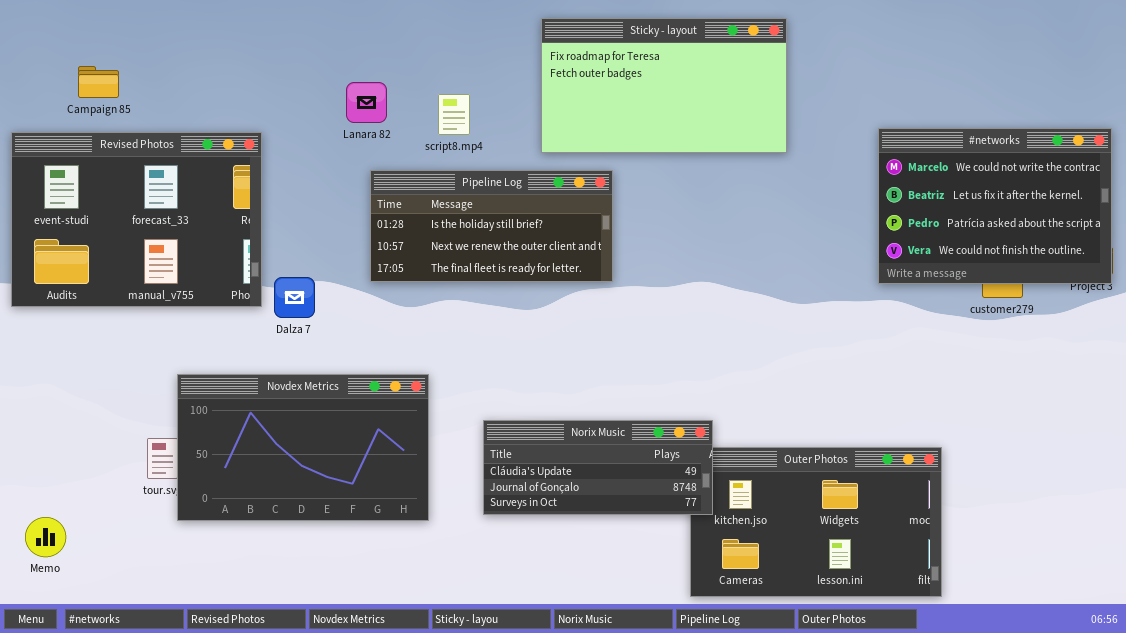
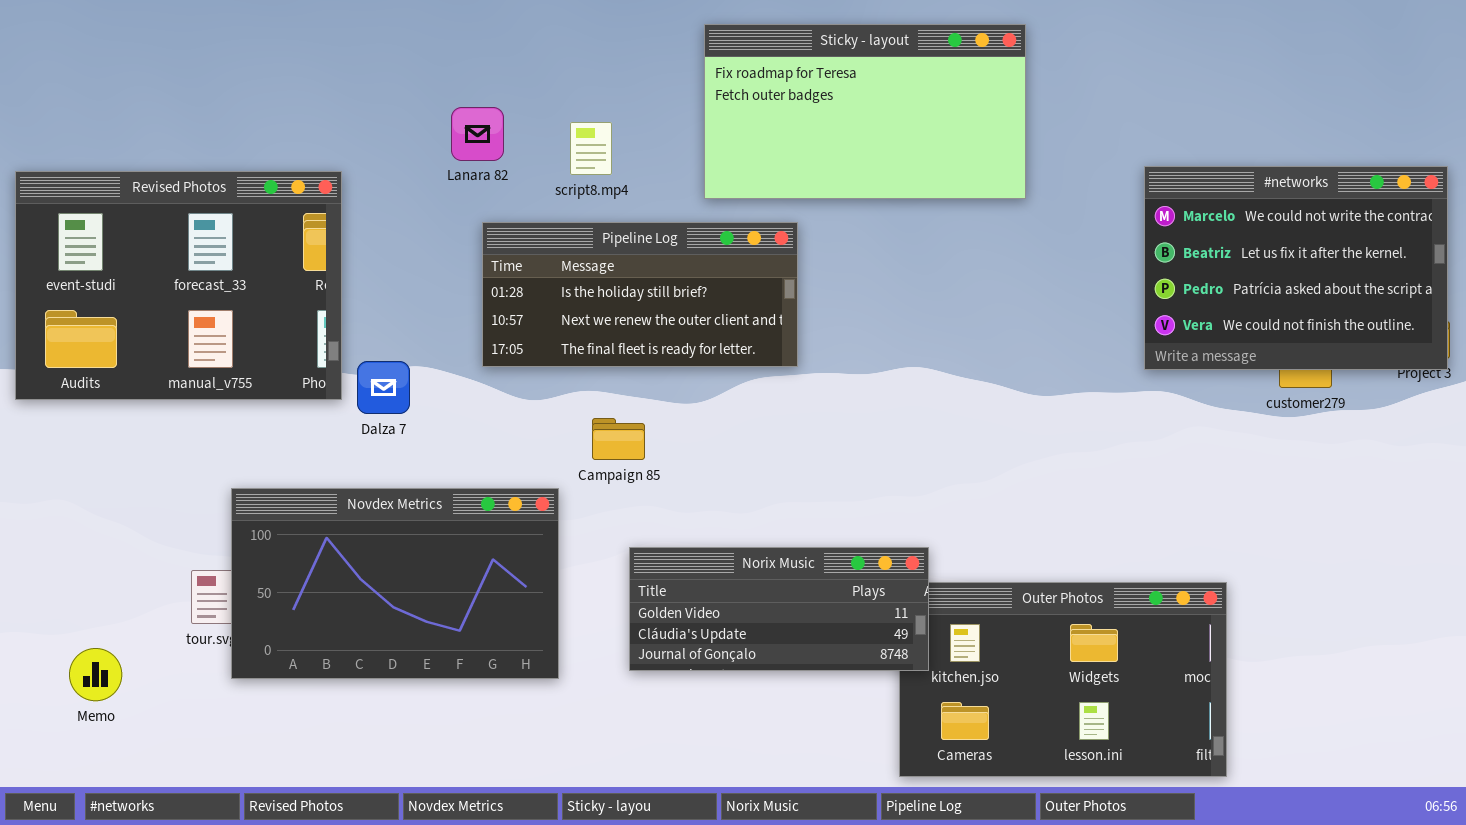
Campaign 85: [78,66,119,98] -> [592,418,645,460], moved
Norix Music: [483,420,713,515] -> [629,547,929,671], scrolled up 1 row
Memo: [25,517,66,557] -> [69,648,122,701], moved

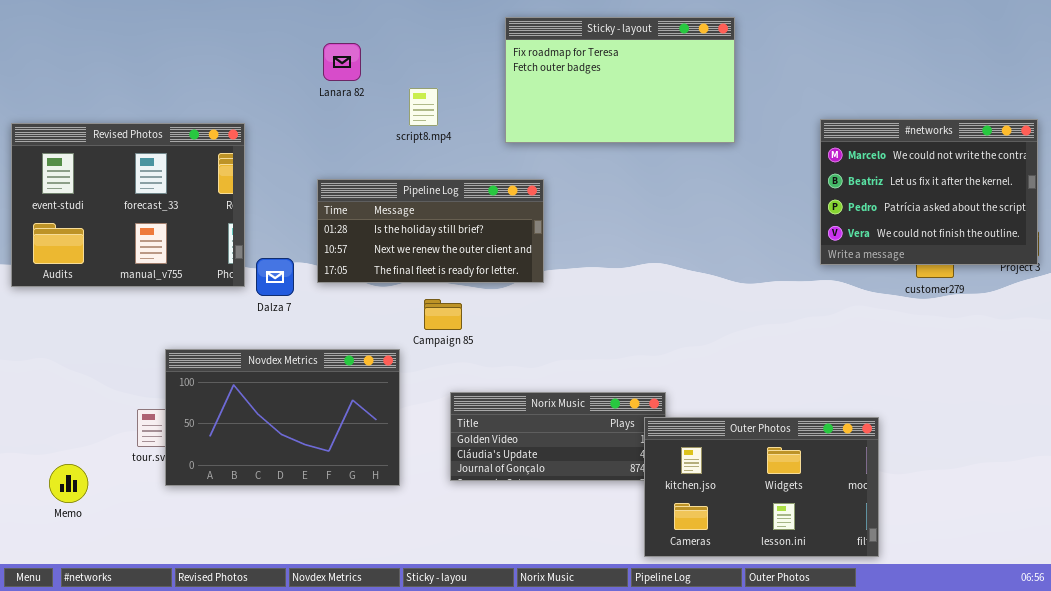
Lanara 82: [451,107,504,161] -> [323,43,361,81], moved
Pipeline Log: [482,222,798,367] -> [317,179,544,283], moved
Outer Photos: [899,582,1227,777] -> [644,417,879,557], raised

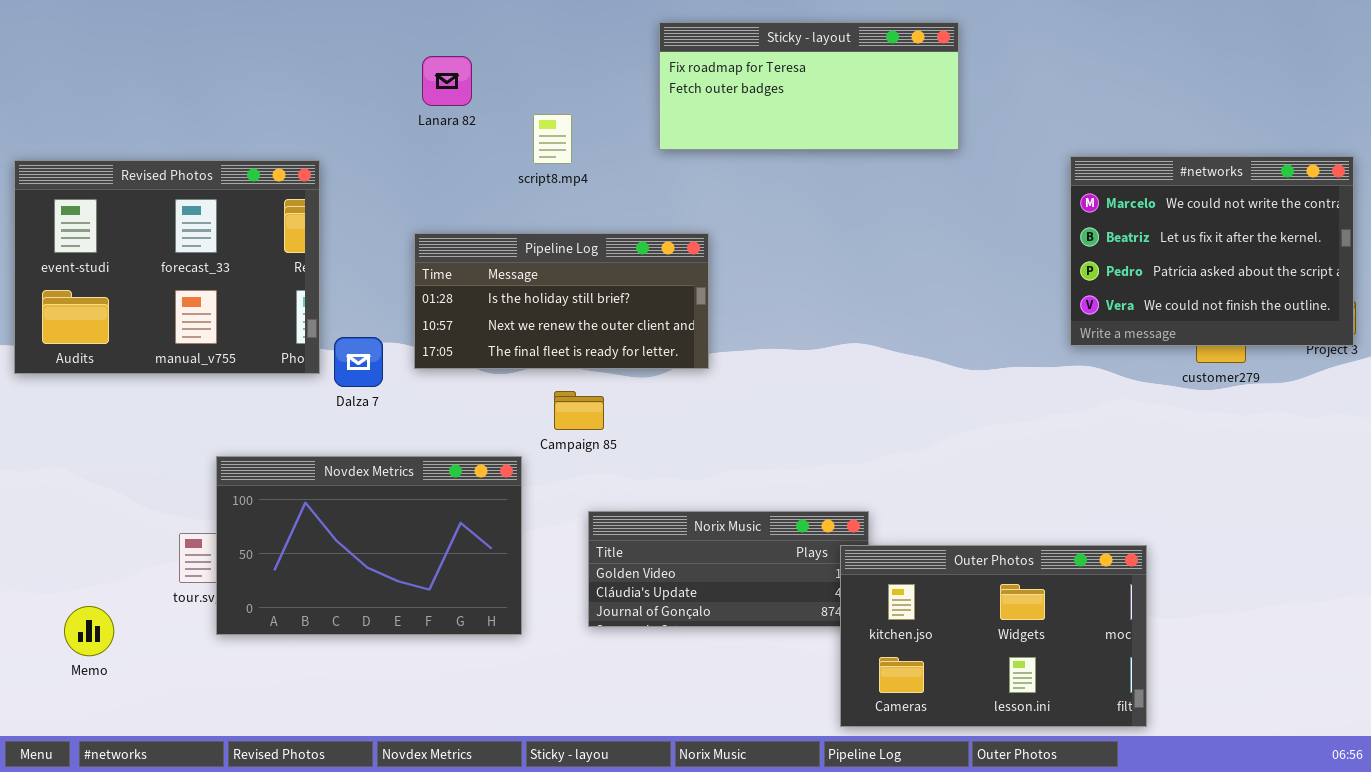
Sticky - layout: [505,17,735,143] -> [659,22,959,150], resized

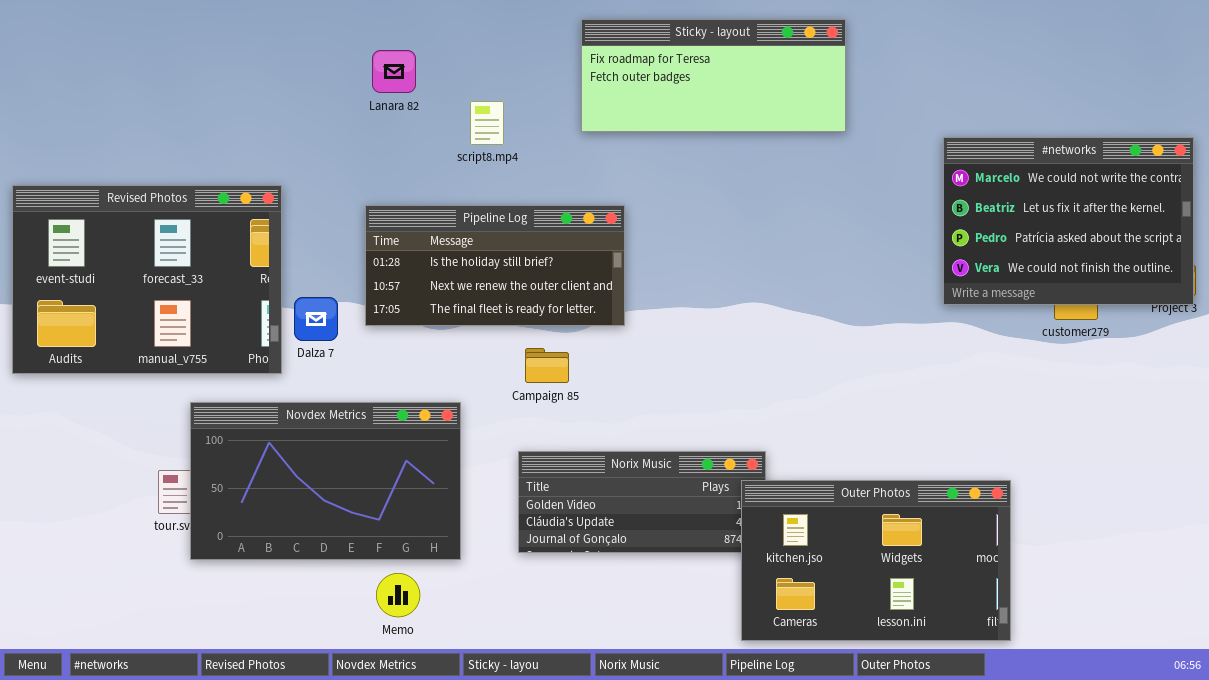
Revised Photos: [14,160,320,374] -> [12,185,282,374], moved
Campaign 85: [554,391,604,430] -> [525,348,569,383], moved
Memo: [64,606,114,656] -> [376,573,420,617], moved

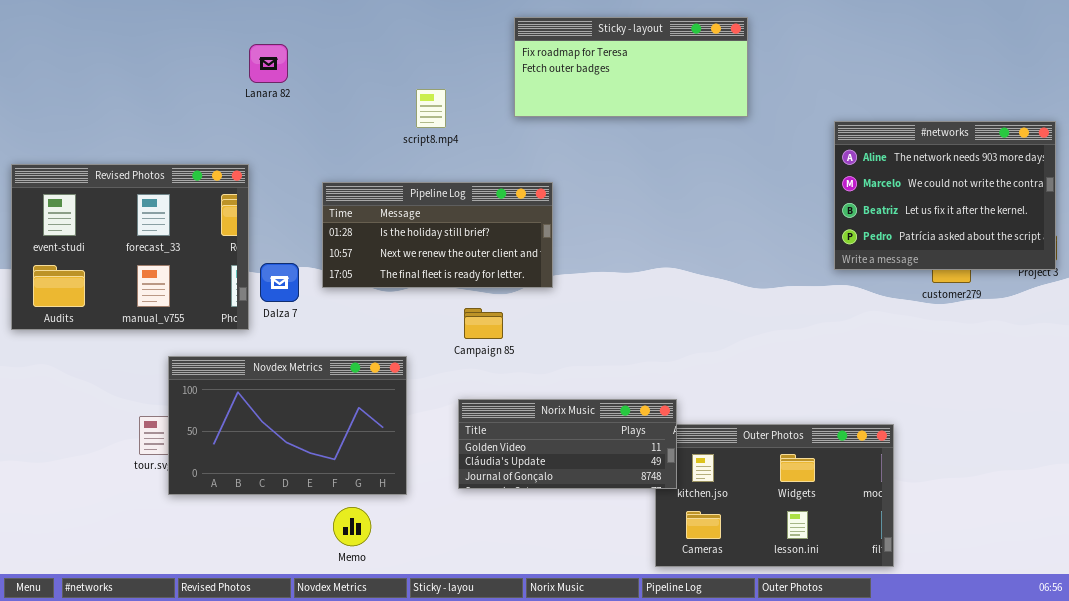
Lanara 82: [372,50,416,93] -> [249,44,288,83], moved
#networks: [943,137,1194,305] -> [834,121,1056,270], scrolled up 1 row
Norix Music: [518,451,766,553] -> [458,399,677,489], raised

